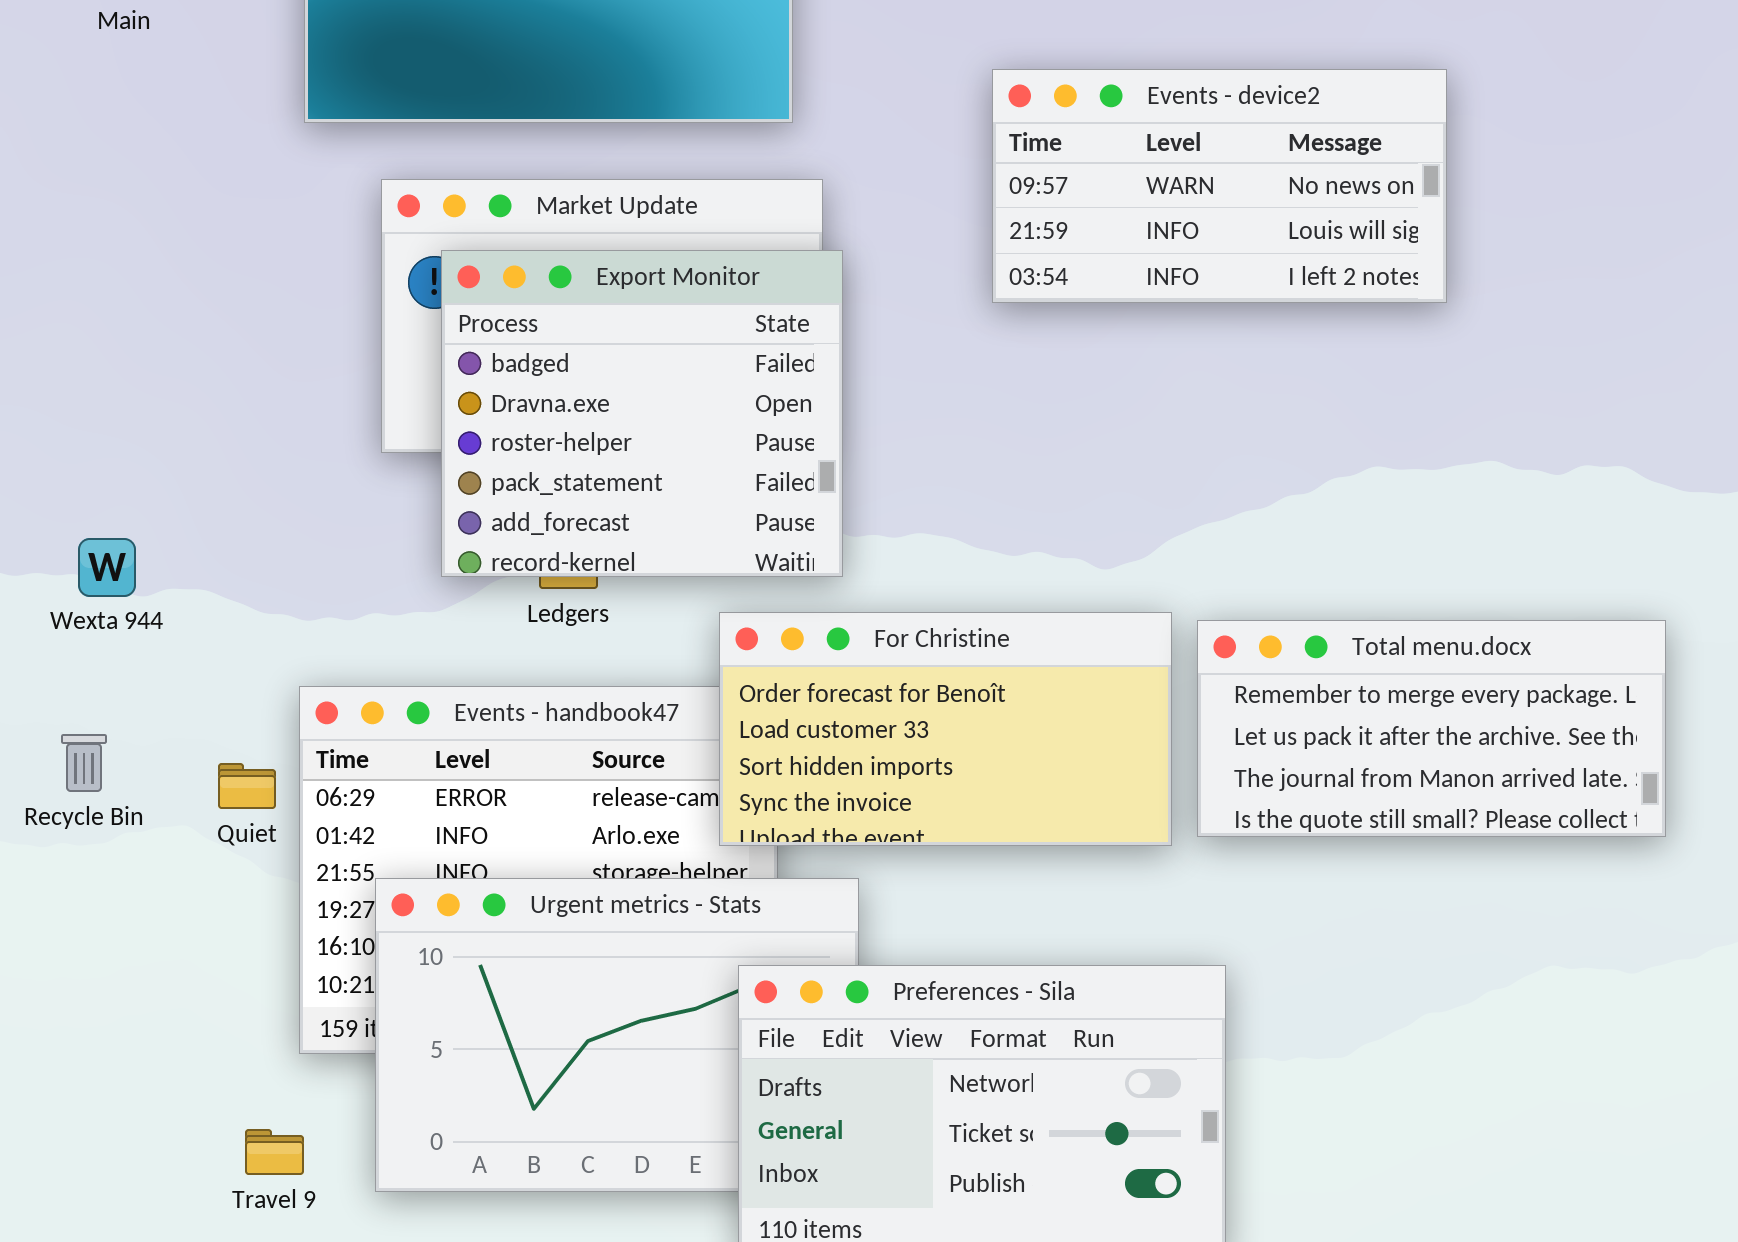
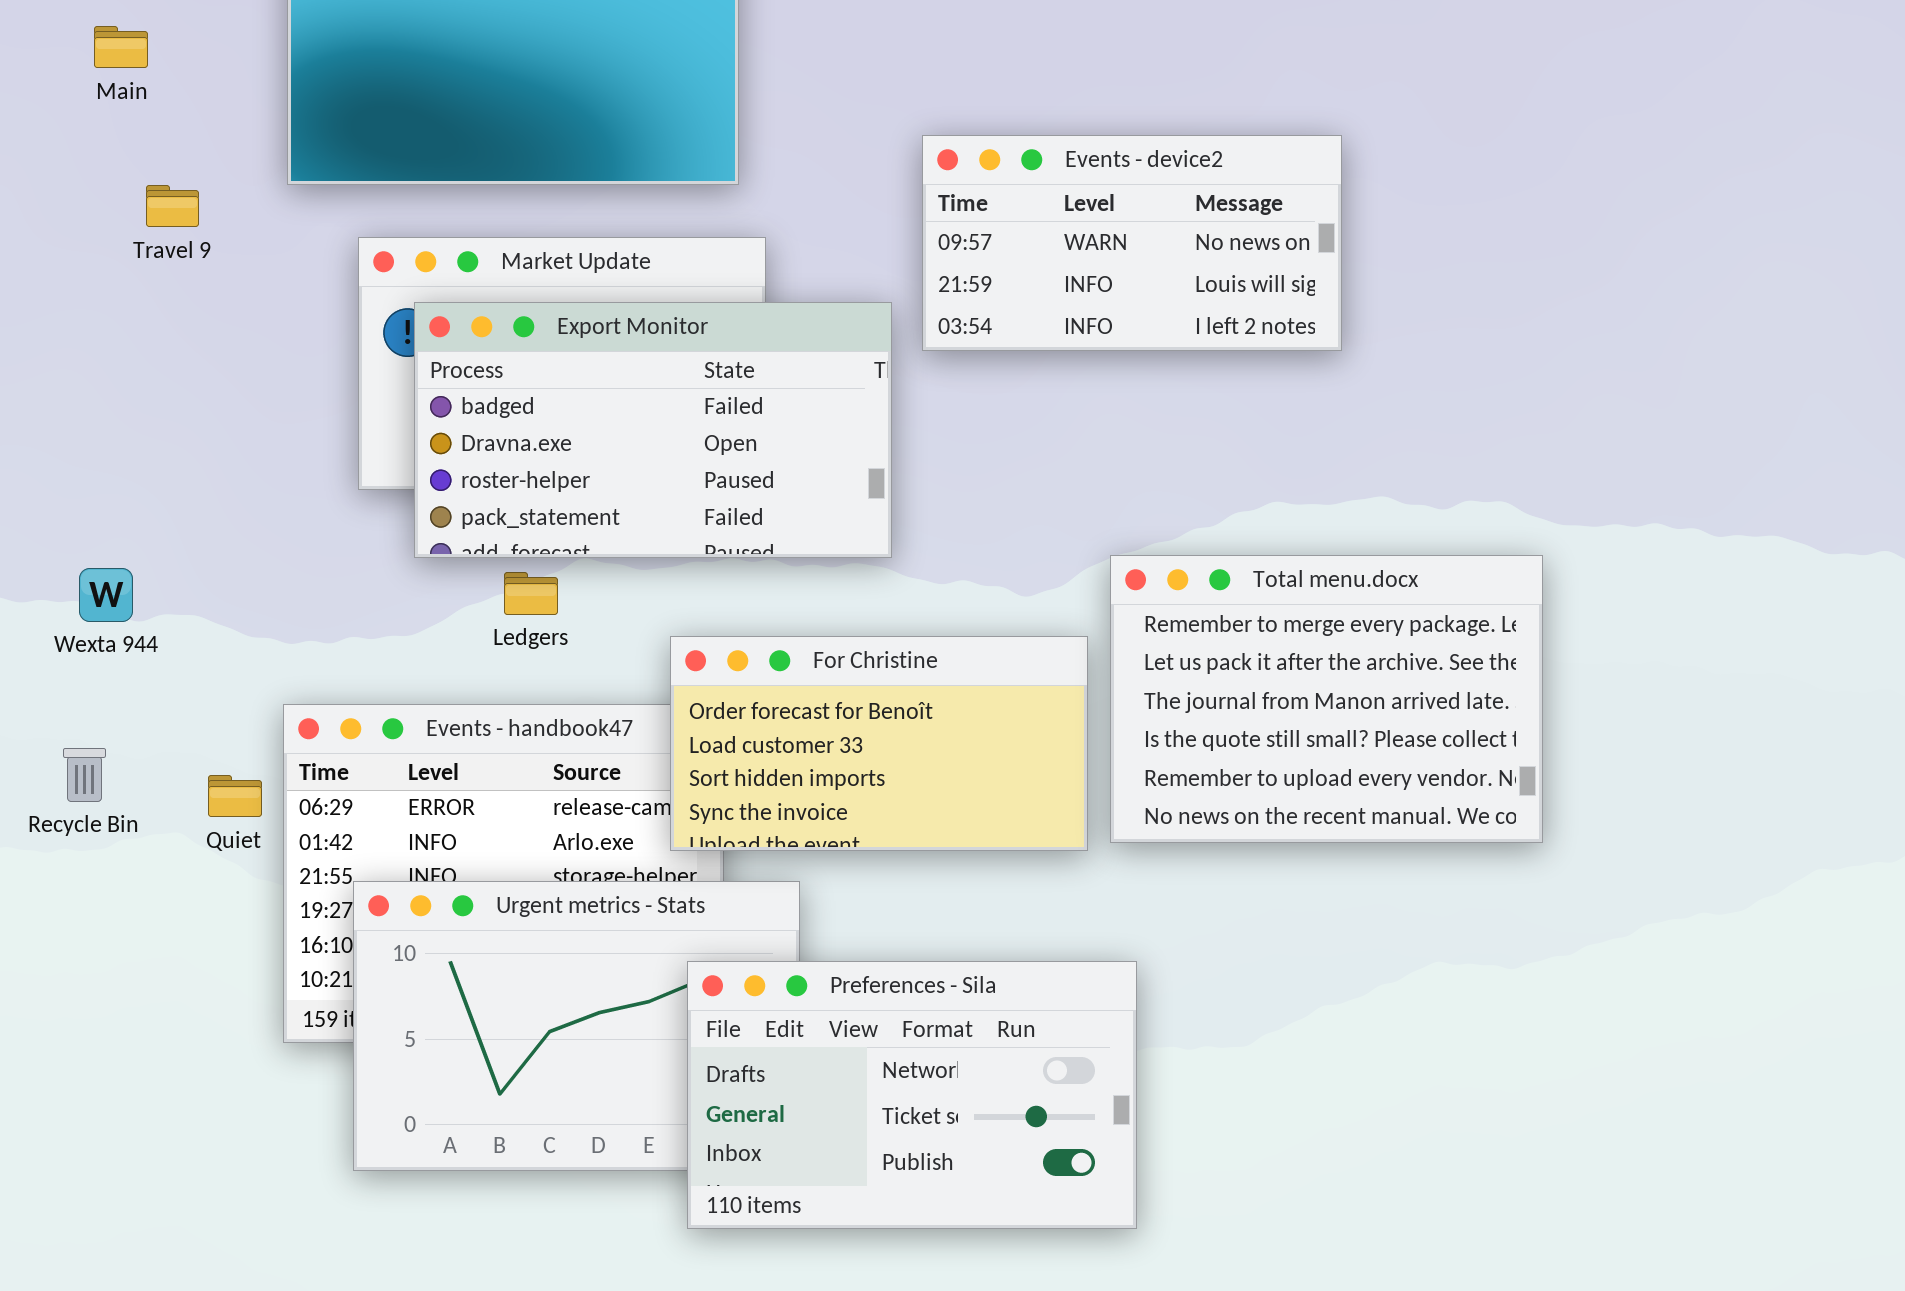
Export Monitor: [441,250,843,577] -> [414,302,892,558], resized
Total menu.docx: [1197,620,1666,837] -> [1110,555,1543,843], resized
Travel 9: [245,1129,304,1175] -> [146,185,199,227], moved

